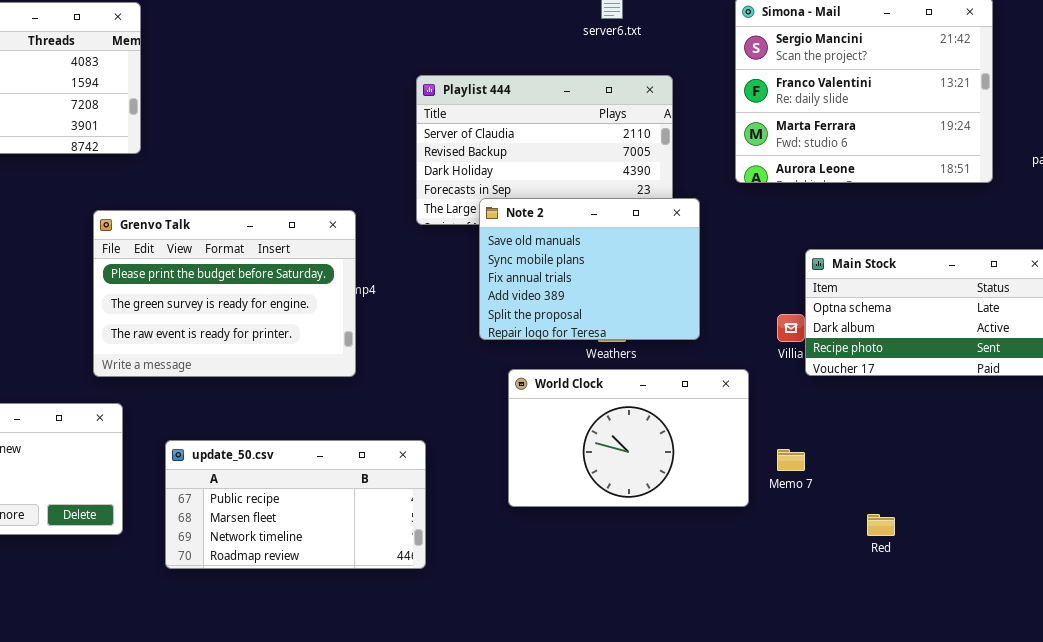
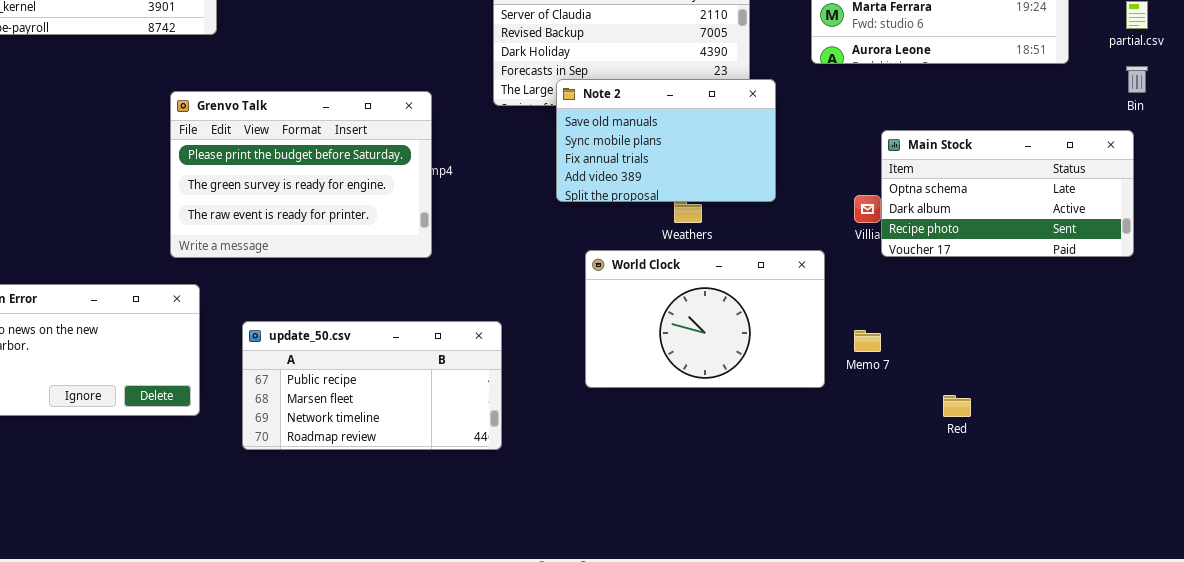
Note 2: [479,198,700,340] -> [556,79,776,202], resized

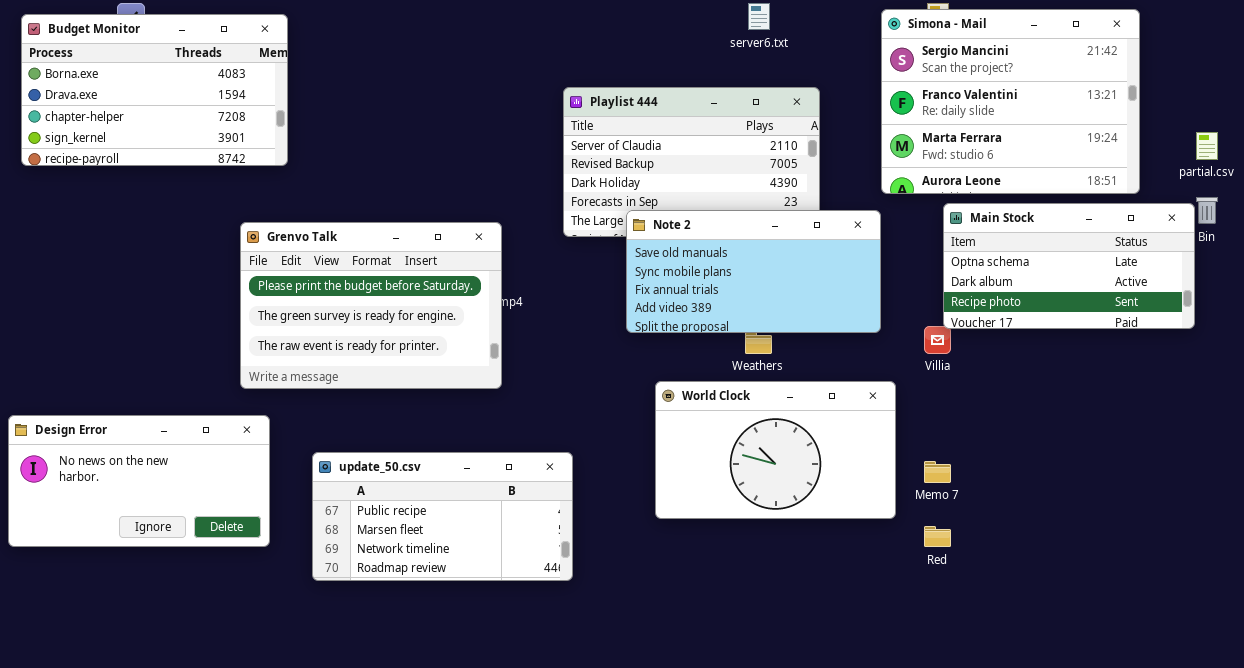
Note 2: [556,79,776,202] -> [626,210,881,333], resized
Main Stock: [881,130,1134,257] -> [943,203,1195,329], moved
Red: [943,395,971,417] -> [924,526,951,547], moved

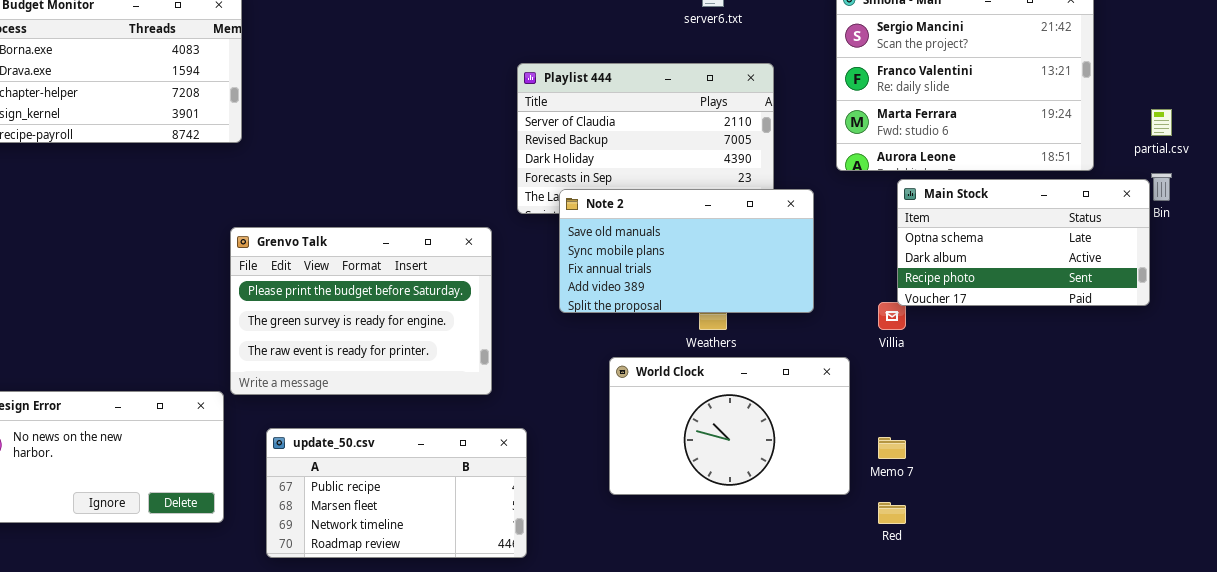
Note 2: [626,210,881,333] -> [559,189,814,313], moved
Grenvo Talk: [240,222,502,389] -> [230,227,492,395], moved

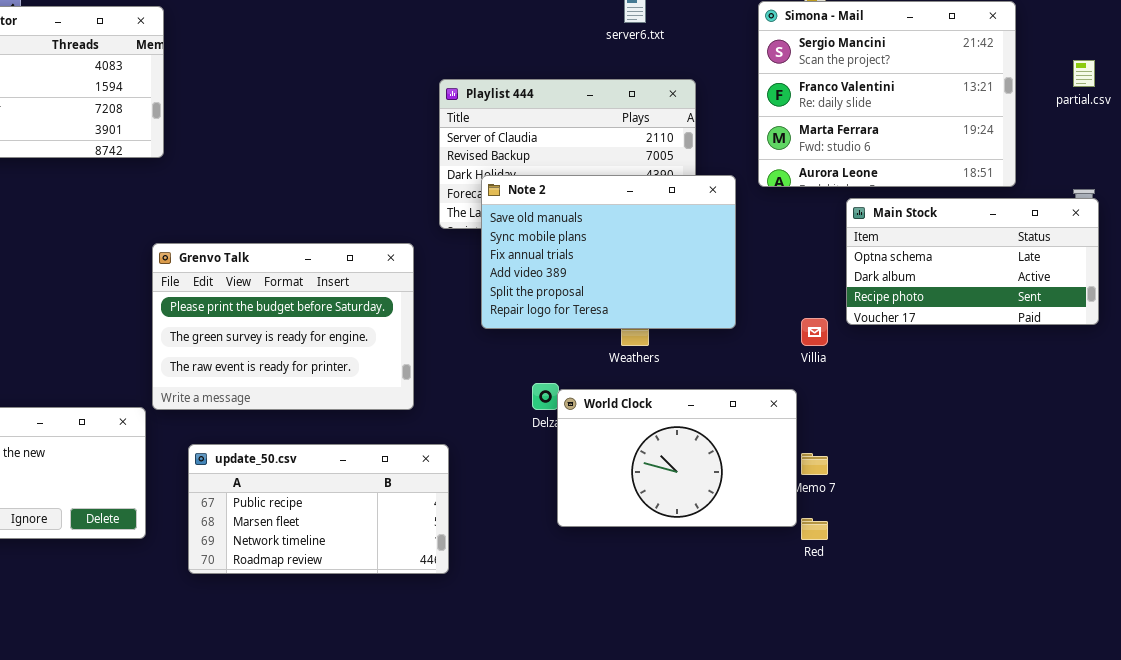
partial.csv: [1151,109,1172,136] -> [1073,60,1095,87], moved
Main Stock: [897,179,1150,306] -> [846,198,1099,325], moved
Note 2: [559,189,814,313] -> [481,175,736,329], resized
World Clock: [609,357,850,495] -> [557,389,797,527], moved

